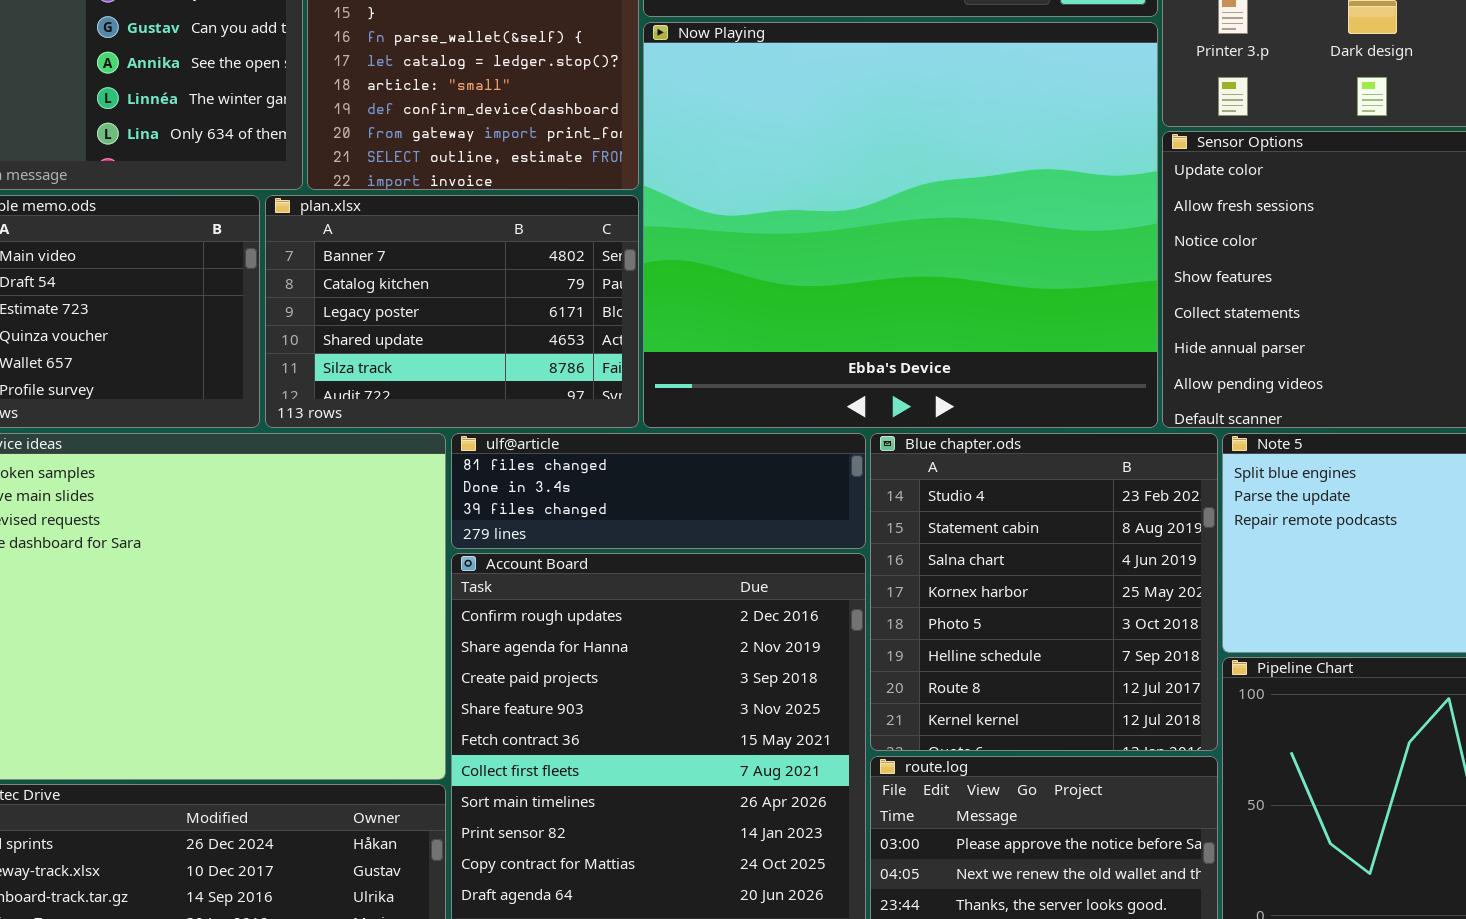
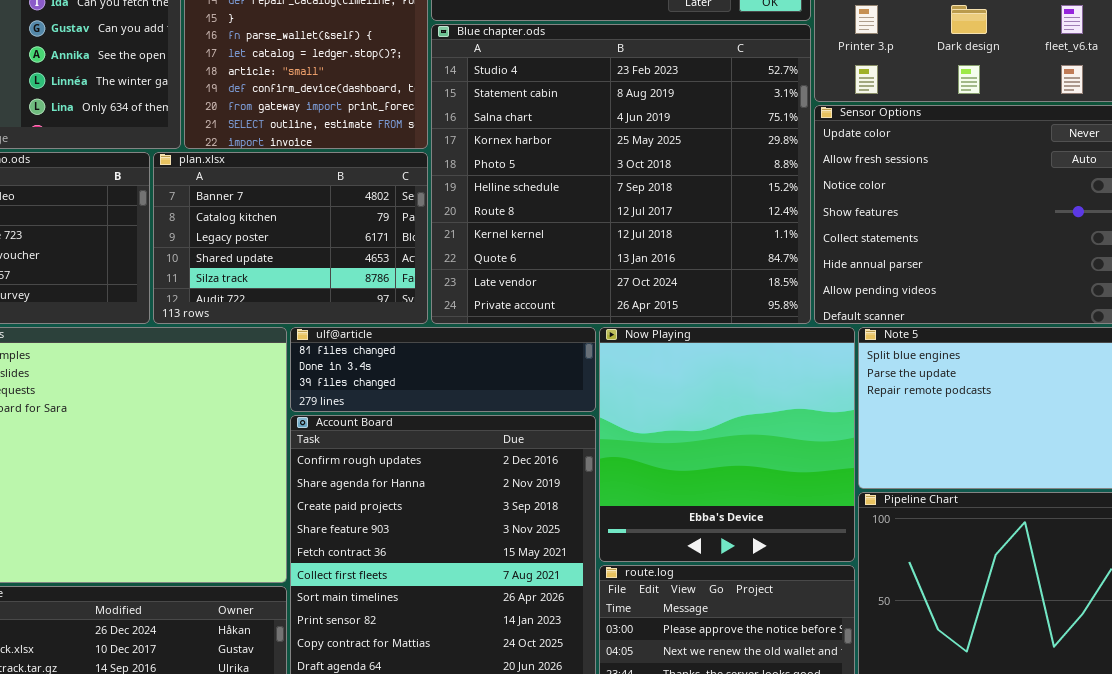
Now Playing: [643,22,1158,428] -> [599,327,855,562], moved, resized
Blue chapter.ods: [870,433,1218,751] -> [431,24,811,324], moved, resized

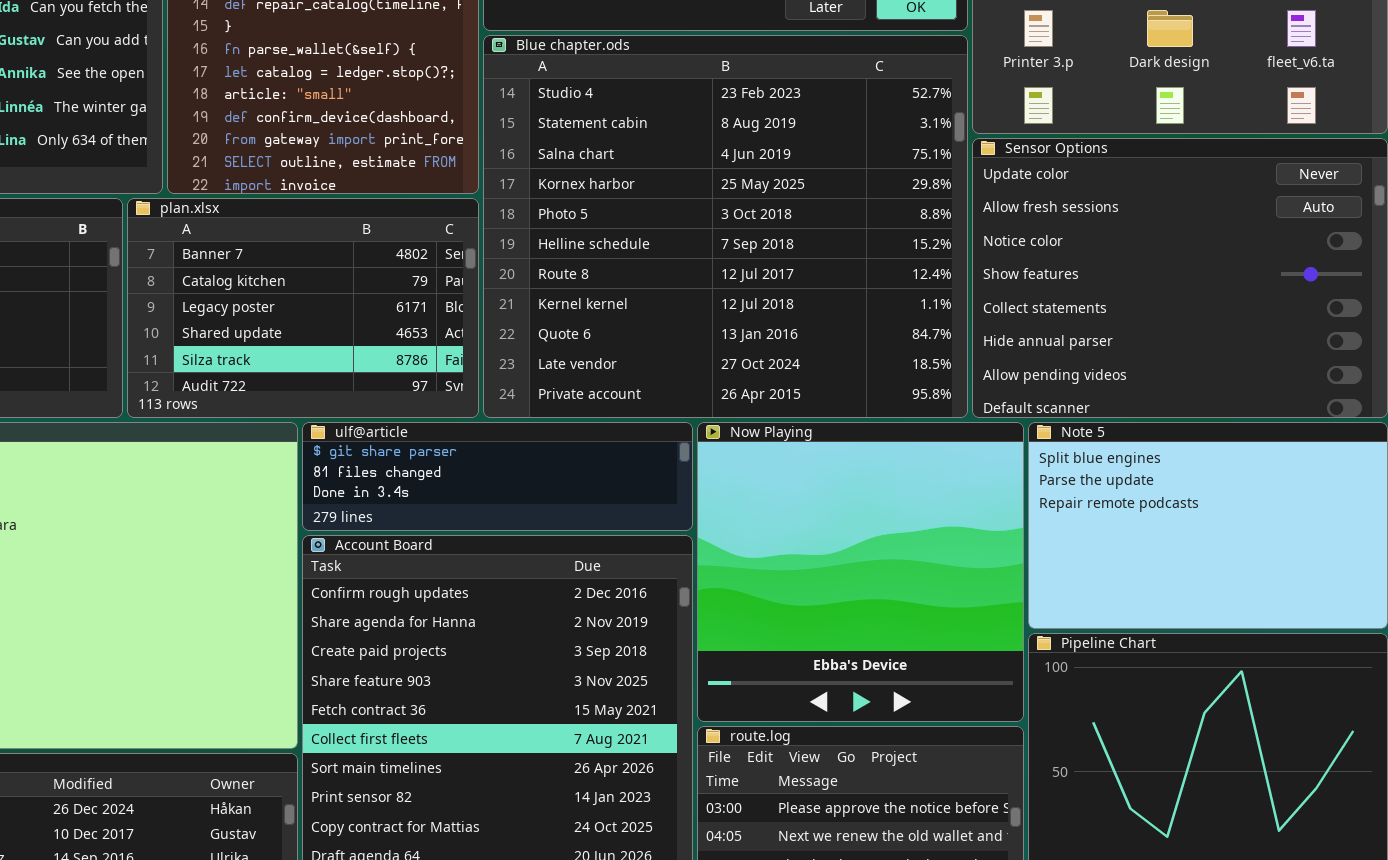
ulf@article: [290,327,596,412] -> [302,422,693,531], scrolled up 1 row

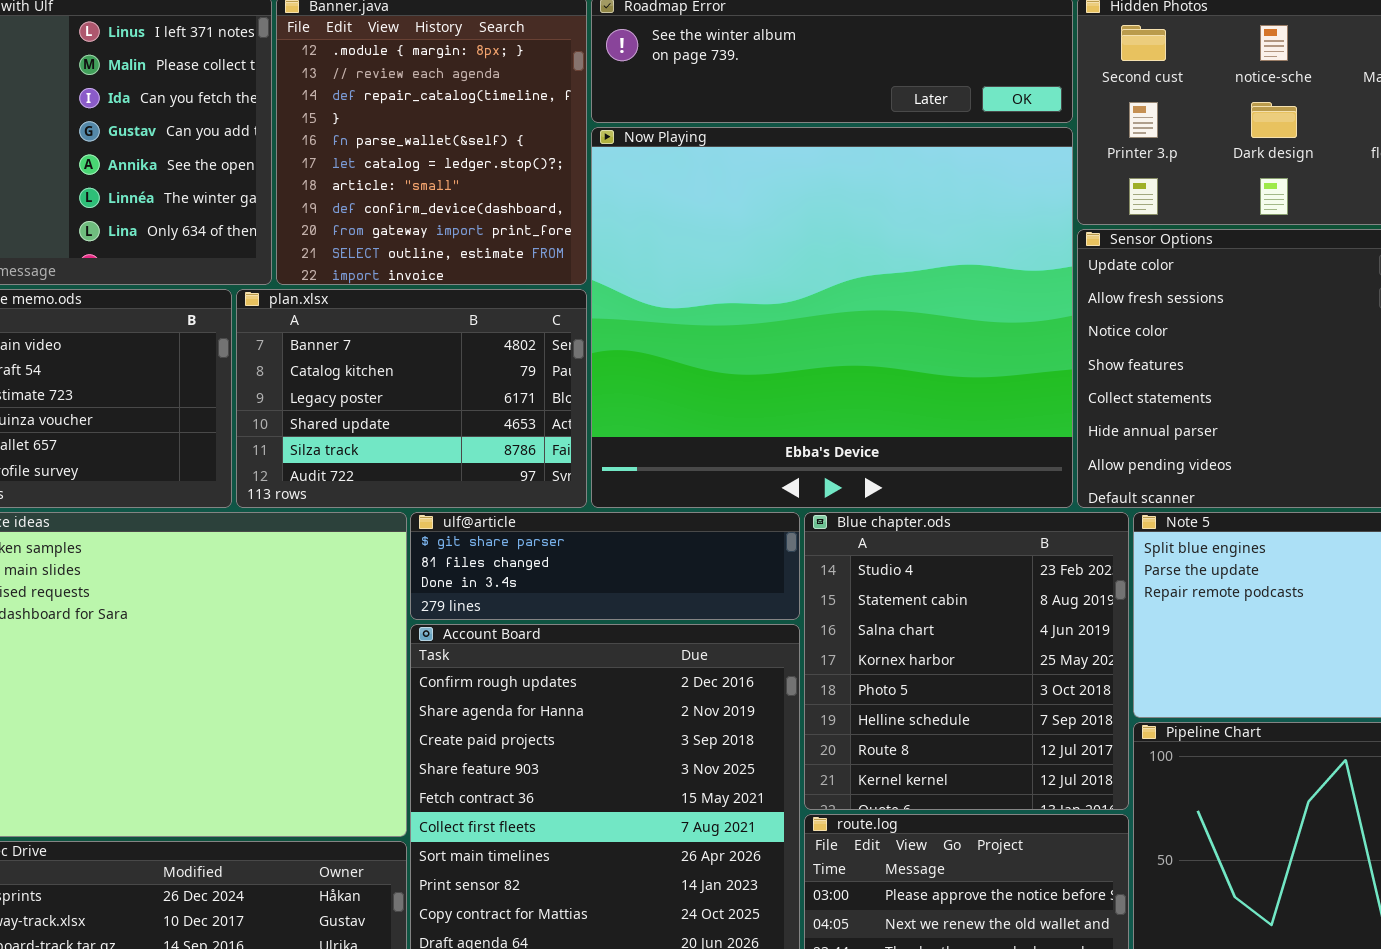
Blue chapter.ods: [483,35,968,418] -> [804,512,1129,810], moved, resized
Now Playing: [697,422,1024,722] -> [591,127,1073,508], moved, resized

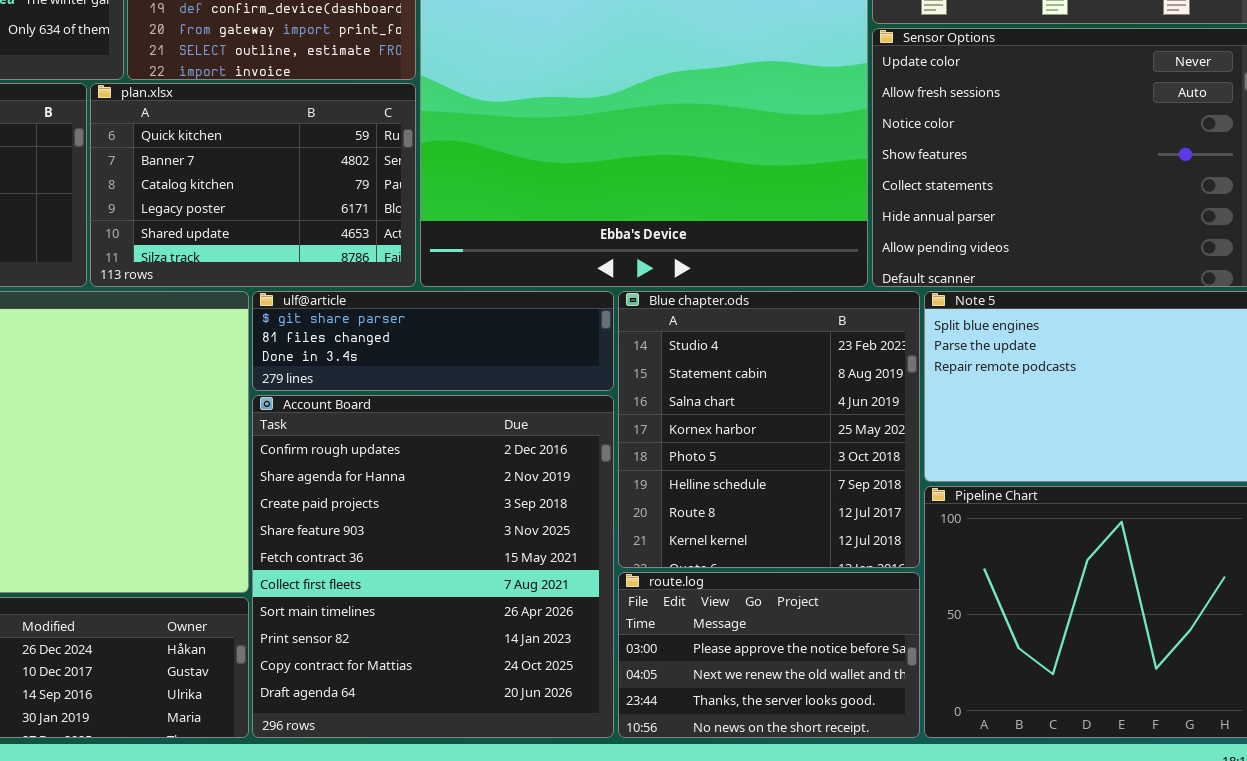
plan.xlsx: [236,289,587,508] -> [90,83,416,287], scrolled up 1 row

